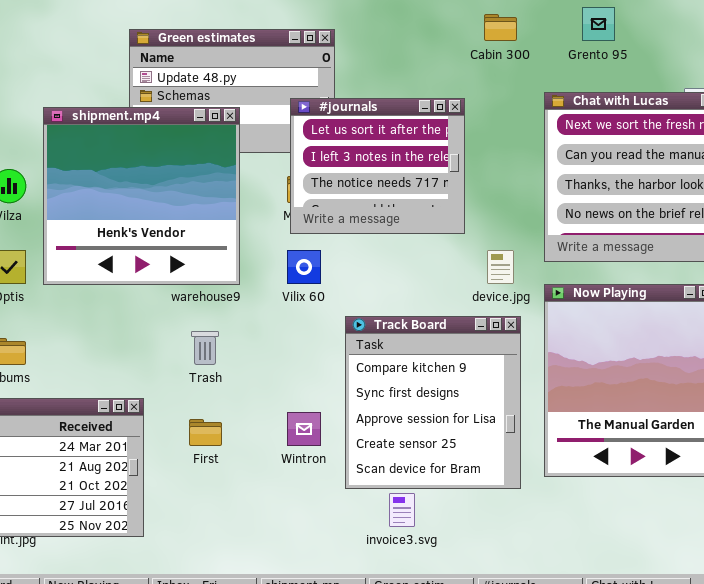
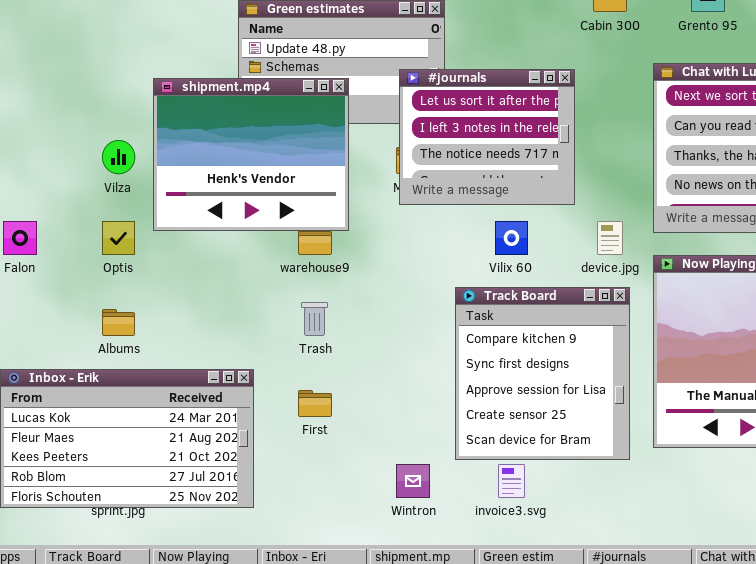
shipment.mp4: [43,107,240,285] -> [153,78,349,231], resized
Vilix 60: [287,250,321,284] -> [495,221,528,255], moved
Wintron: [287,412,321,446] -> [396,464,430,498], moved

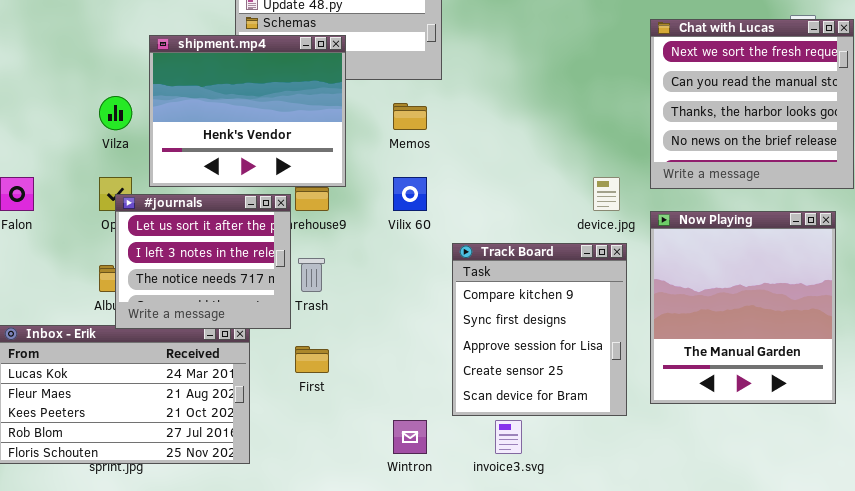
#journals: [399,69,575,205] -> [115,194,291,329], moved
Vilix 60: [495,221,528,255] -> [393,177,427,211], moved

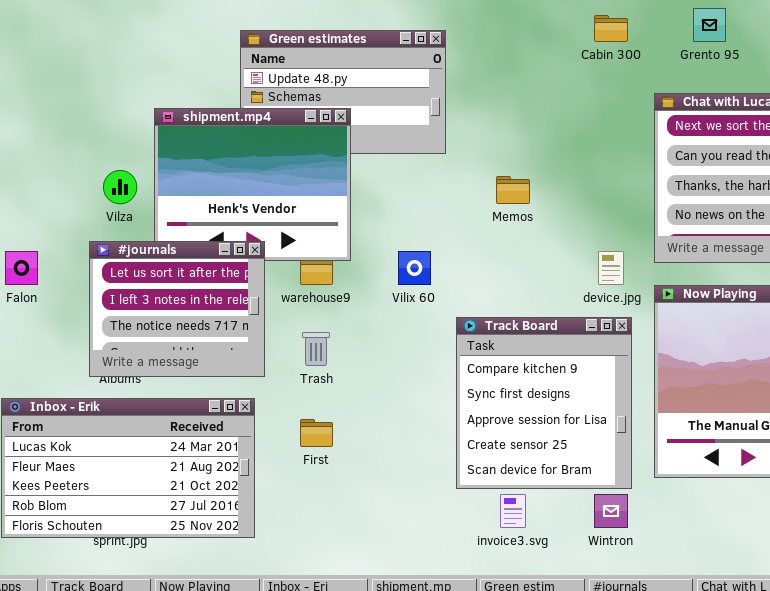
Memos: [393,103,427,130] -> [496,176,530,204], moved
#journals: [115,194,291,329] -> [89,241,265,377], moved
Wintron: [393,420,427,454] -> [594,494,628,528], moved

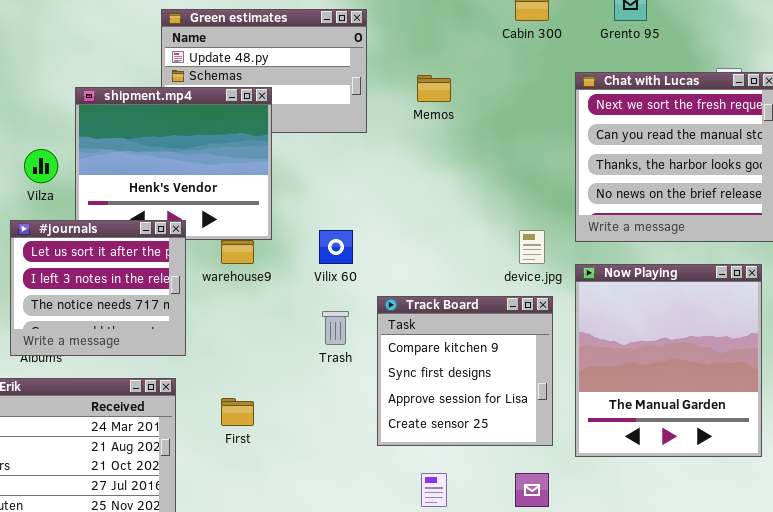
Memos: [496,176,530,204] -> [417,75,451,102], moved
Track Board: [456,317,632,489] -> [377,296,553,446], resized
Trash: [302,332,330,366] -> [322,311,349,345], moved

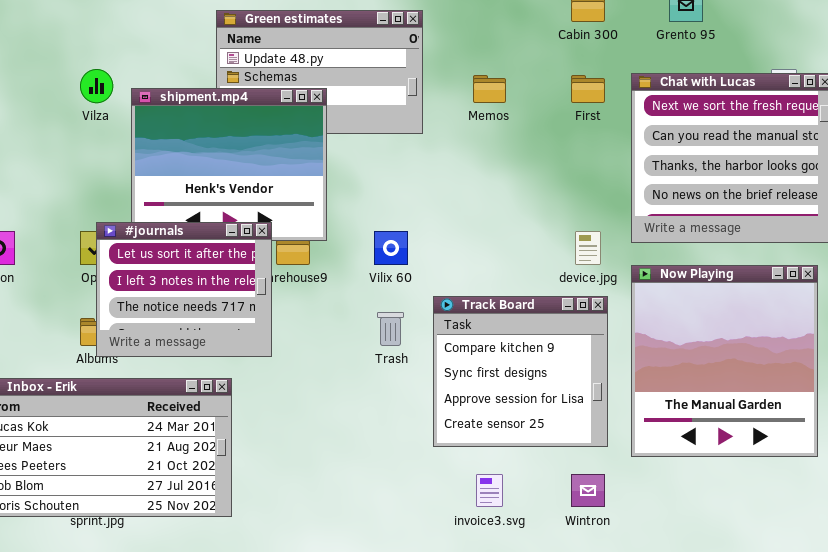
Vilza: [24,149,58,183] -> [80,69,113,103], moved
#journals: [10,220,186,356] -> [96,222,272,357], moved
First: [221,398,254,426] -> [571,75,605,103], moved

